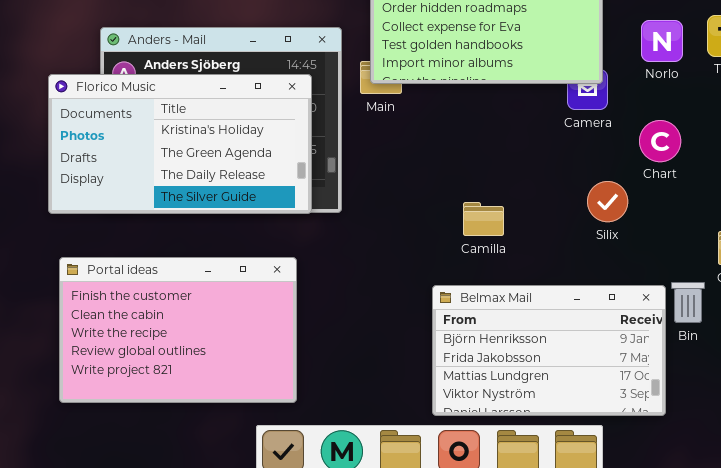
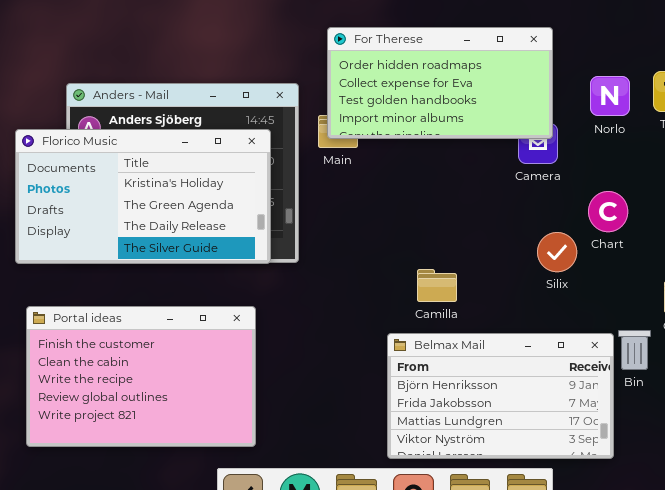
Chart: [639,120,681,162] -> [588,191,628,232], moved
Camilla: [463,202,504,236] -> [417,269,457,302], moved

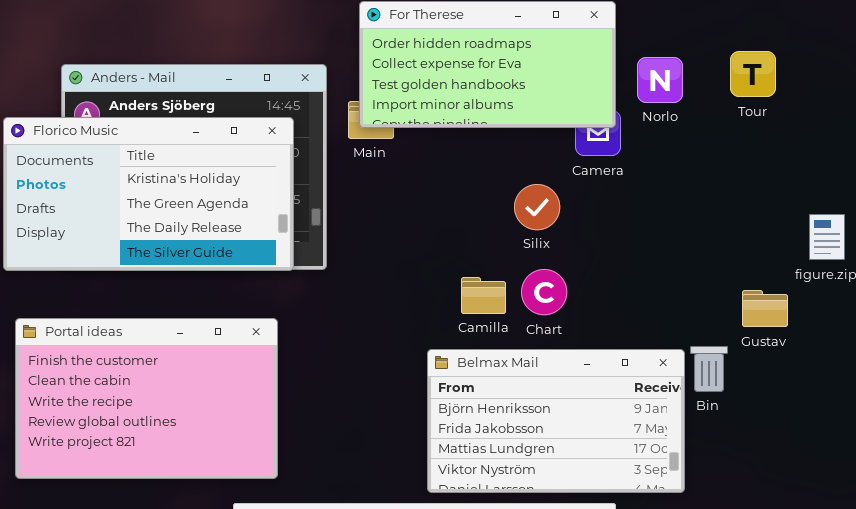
Norlo: [590,76,630,116] -> [637,57,683,103], moved
Chart: [588,191,628,232] -> [521,269,567,315], moved
Silix: [537,232,577,272] -> [514,184,560,230], moved

